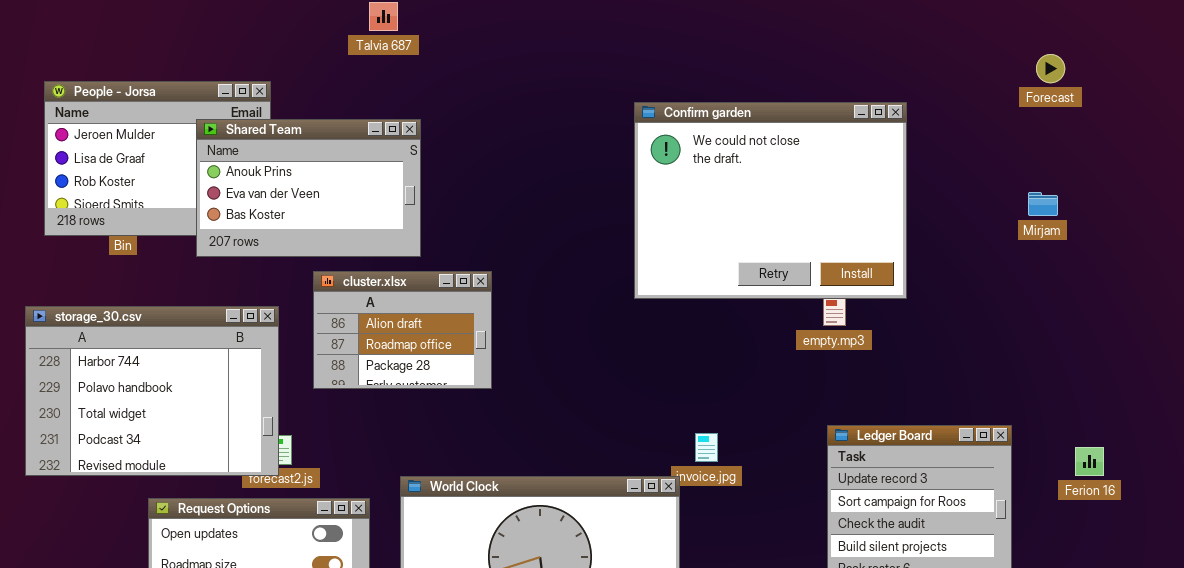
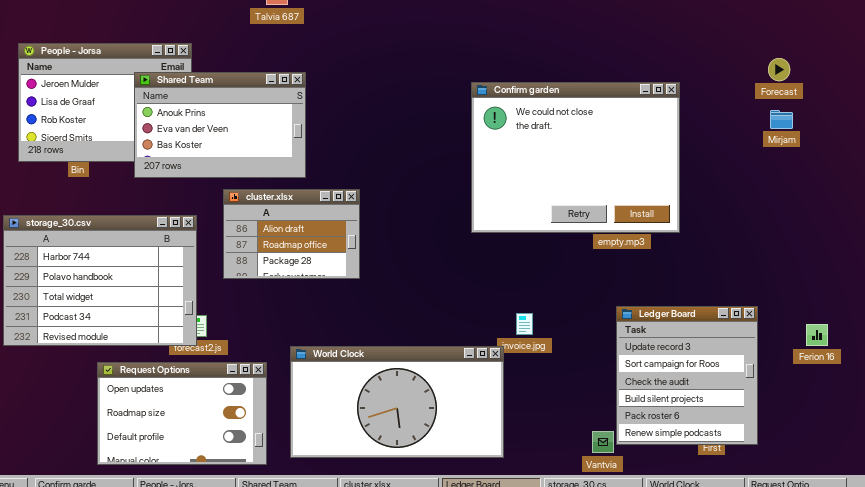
Forecast: [1036,54,1065,83] -> [768,58,790,81], moved
Confirm garden: [634,102,907,299] -> [471,82,680,233], moved
Mirjam: [1028,192,1058,216] -> [770,110,793,129], moved

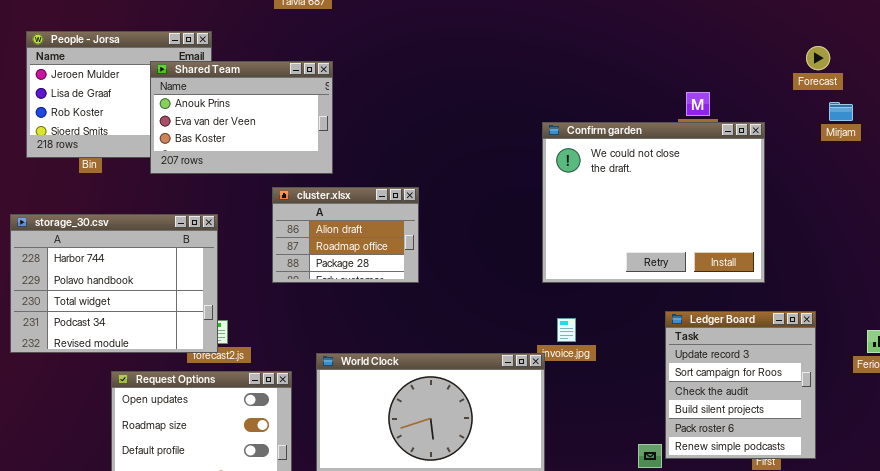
Forecast: [768,58,790,81] -> [806,46,830,70], moved
Confirm garden: [471,82,680,233] -> [542,122,765,283], moved
cluster.xlsx: [223,189,360,279] -> [272,187,419,283], moved

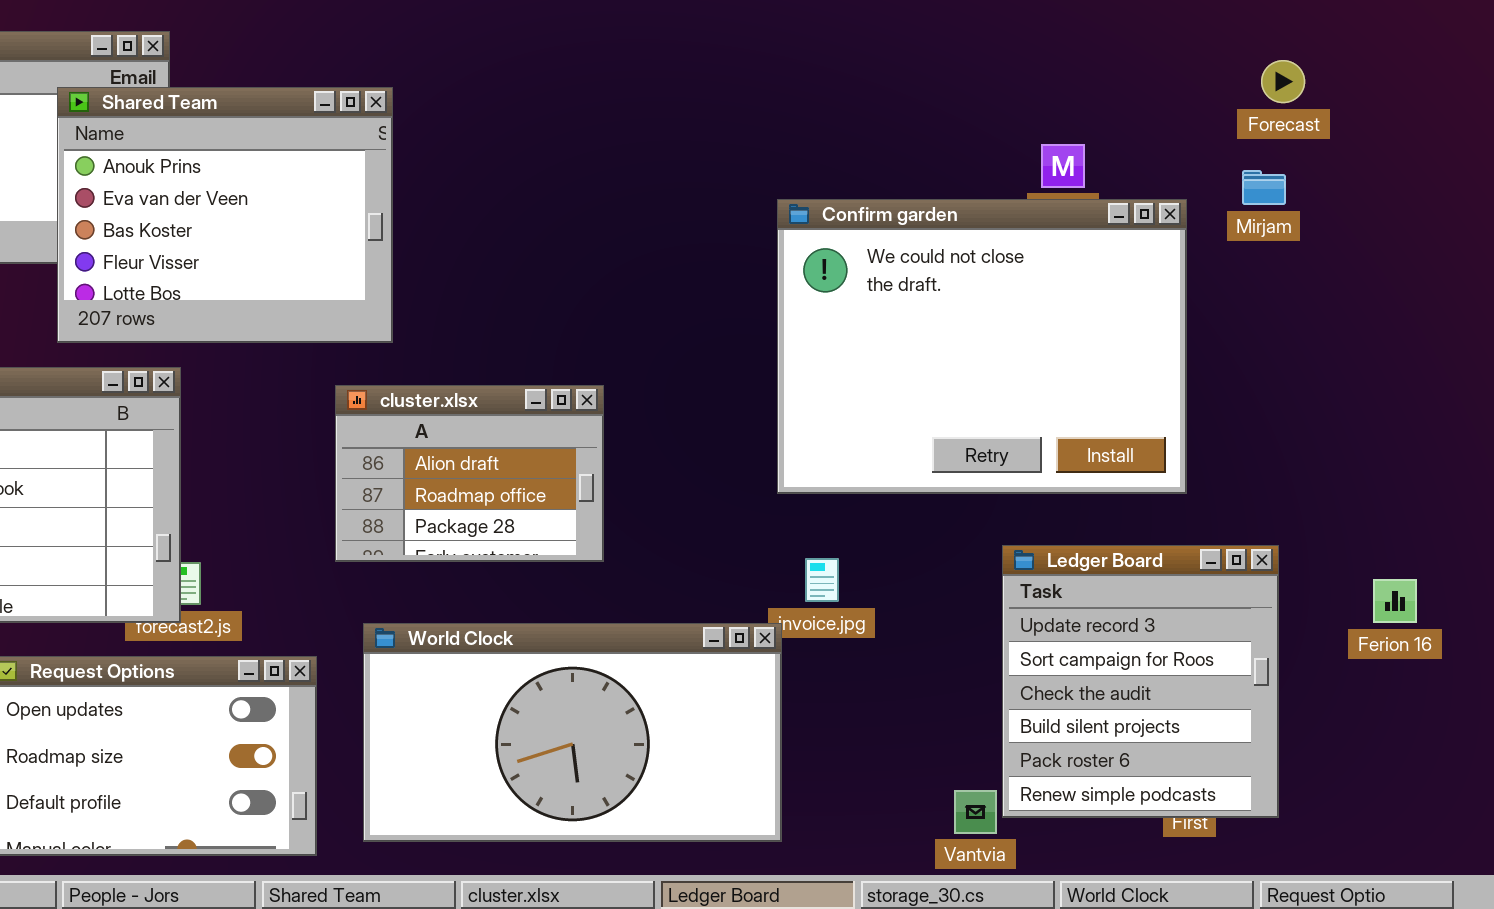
Shared Team: [150,61,333,174] -> [57,87,393,343], resized
Mirjam: [829,102,853,121] -> [1242,170,1286,205], moved
cluster.xlsx: [272,187,419,283] -> [335,385,604,562], moved

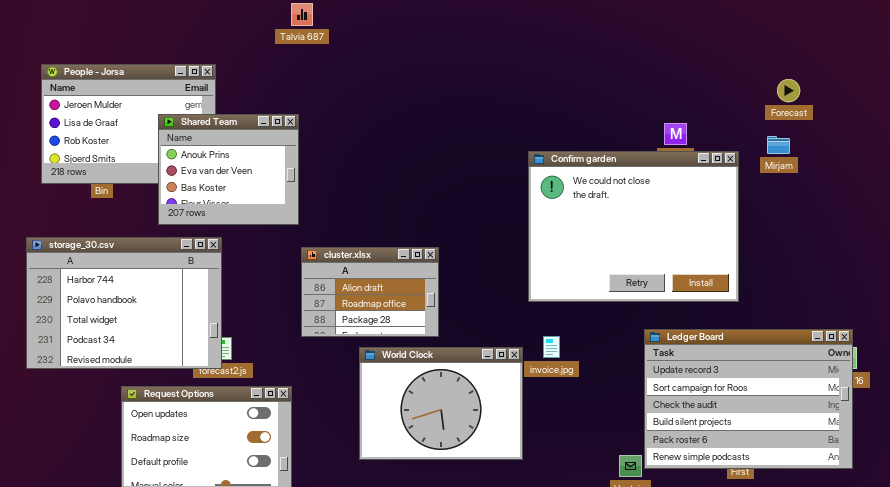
Shared Team: [57,87,393,343] -> [158,114,299,225], resized
Ledger Board: [1002,545,1279,818] -> [644,329,853,469], resized
World Clock: [363,623,782,842] -> [359,347,523,460], moved, resized

